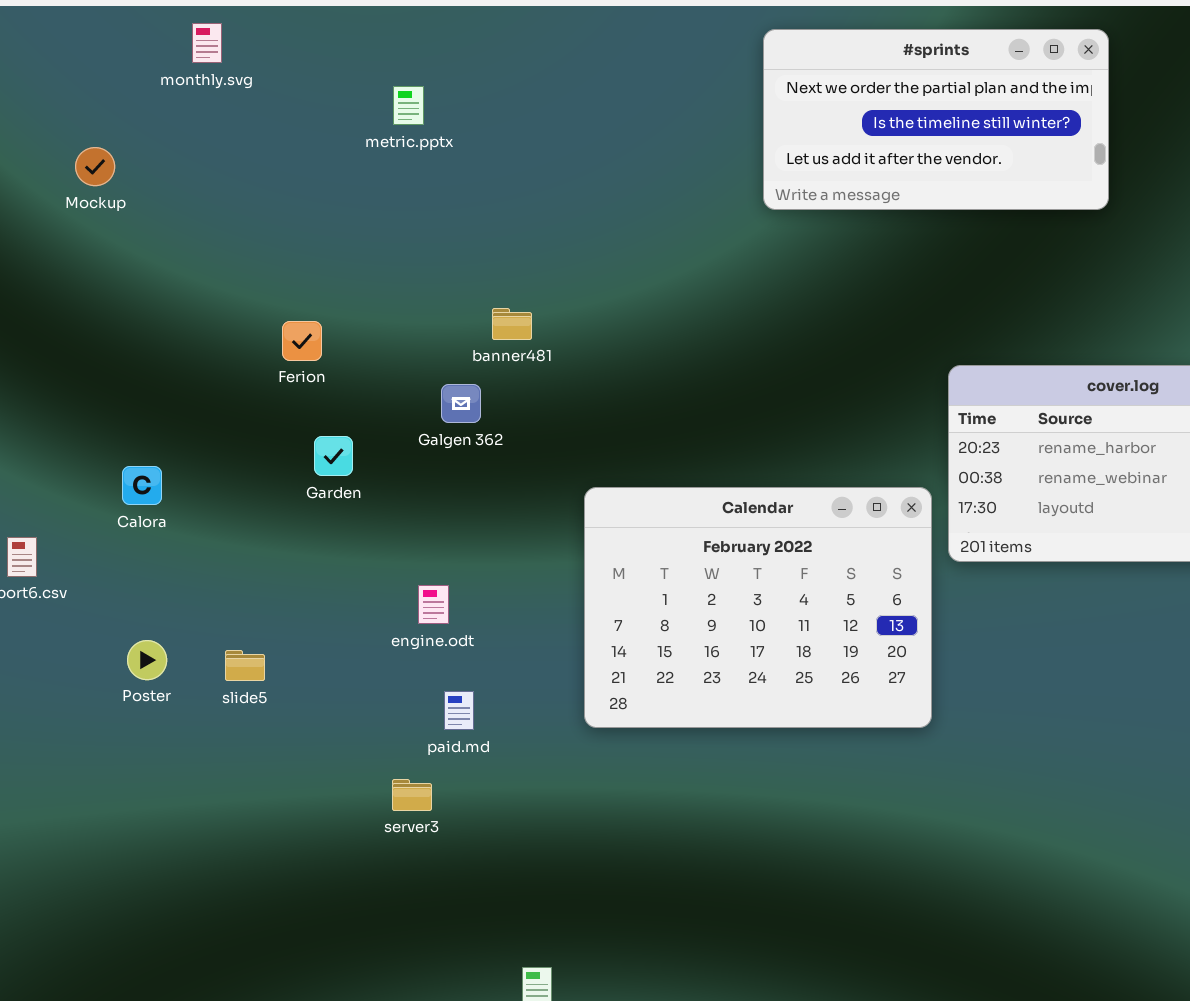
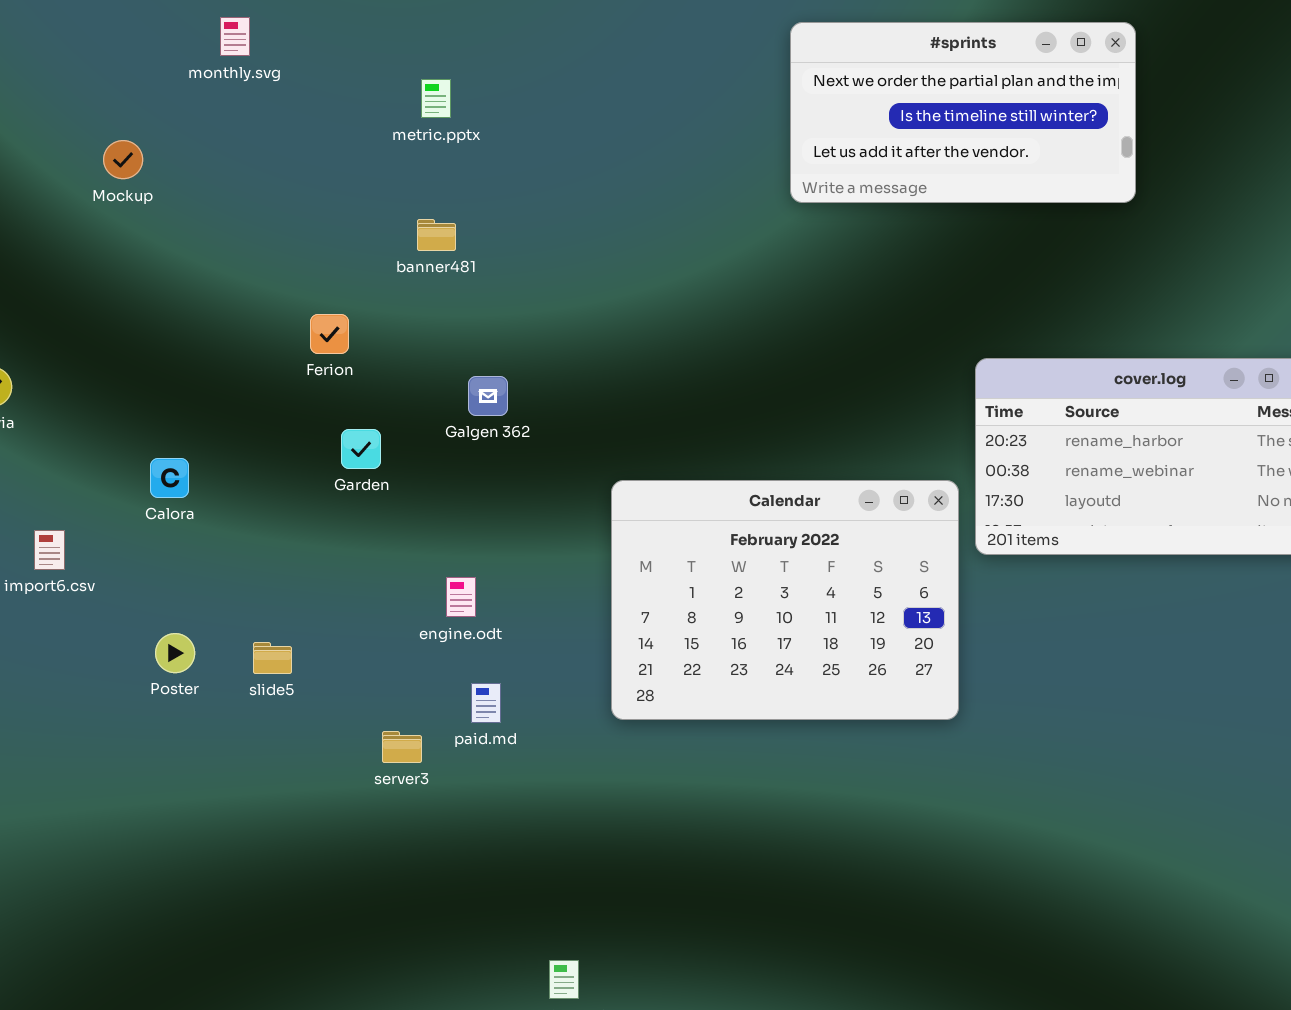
banner481: [492,308,532,340] -> [417,219,456,251], moved
server3: [392,779,432,811] -> [382,731,422,763], moved

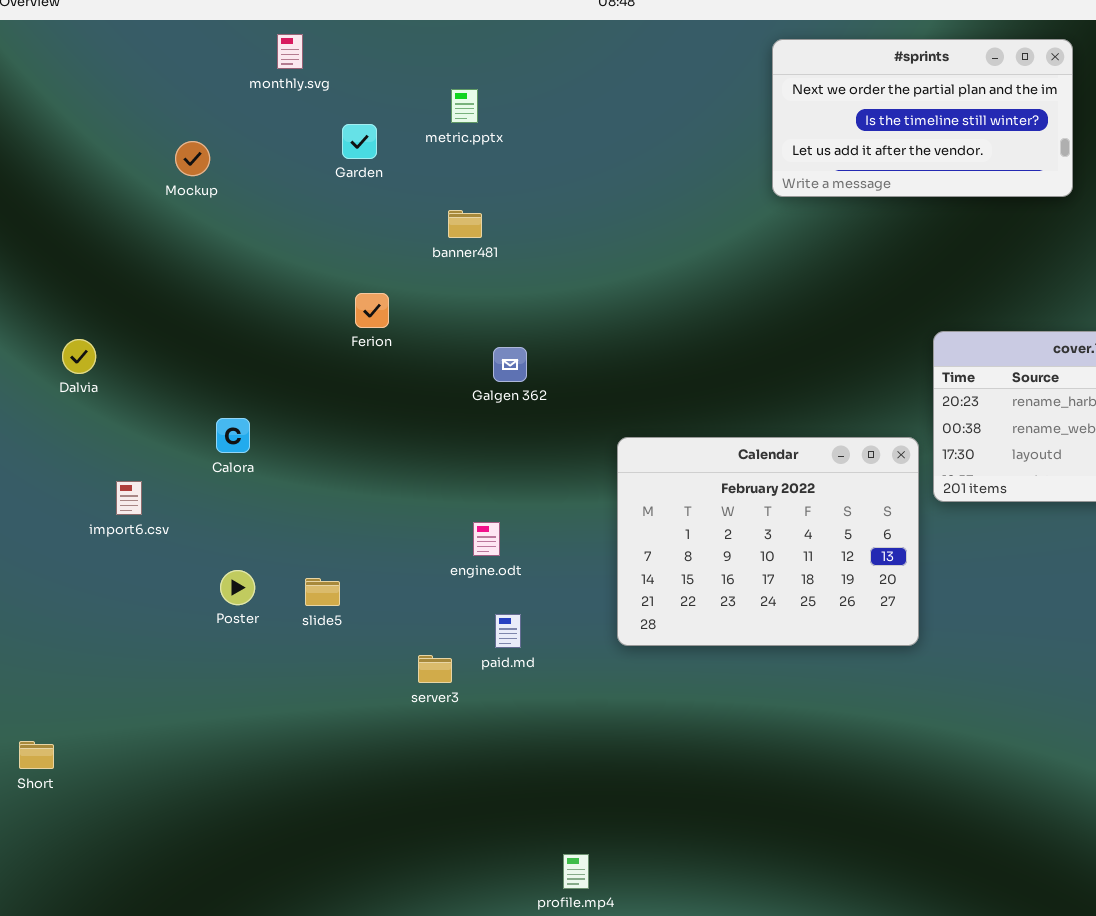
Garden: [341,429,381,469] -> [342,124,377,159], moved

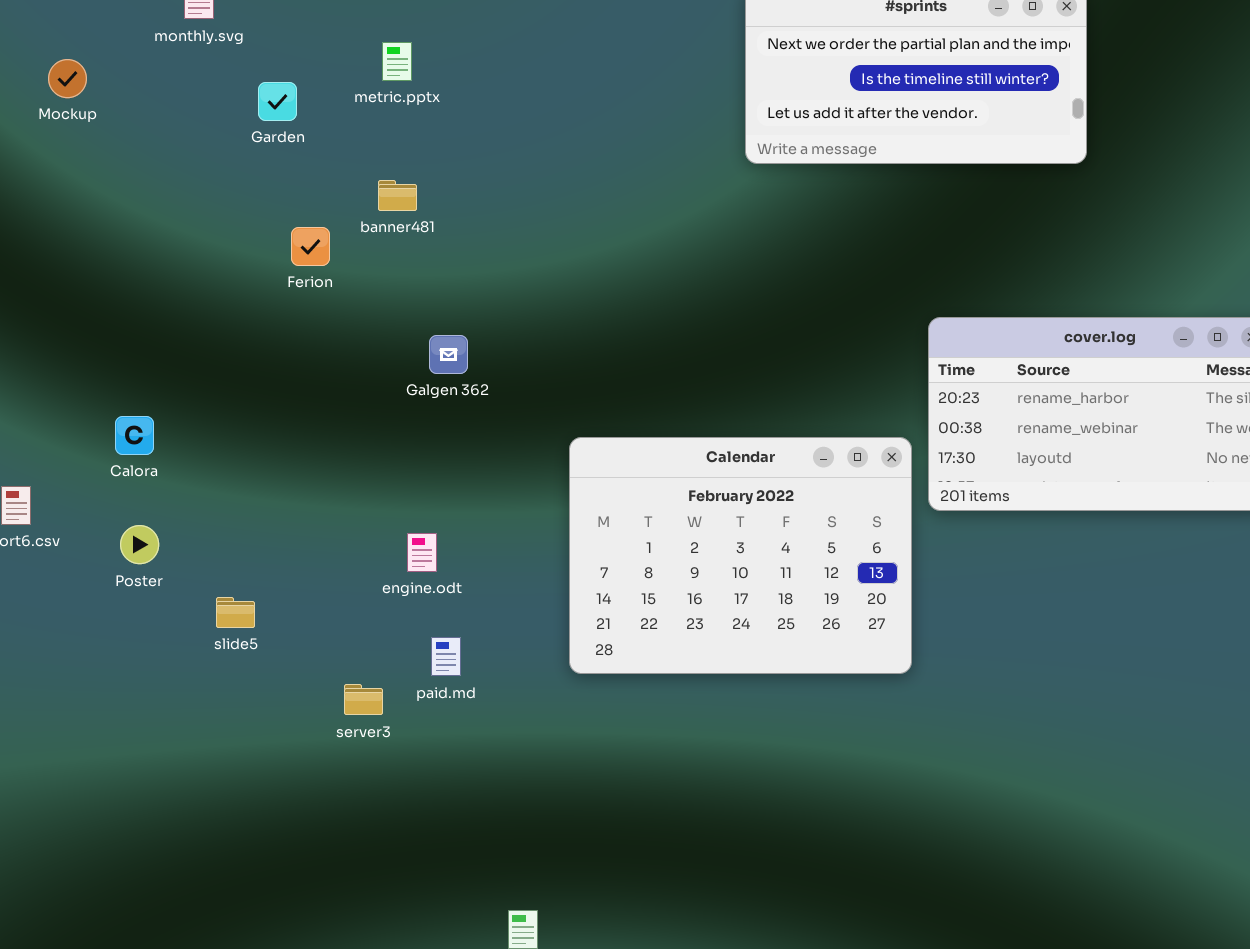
Mockup: [175,141,210,176] -> [48,59,87,98], moved
Ferion: [355,293,389,328] -> [291,227,330,266], moved
Poster: [220,570,255,605] -> [120,525,159,564], moved

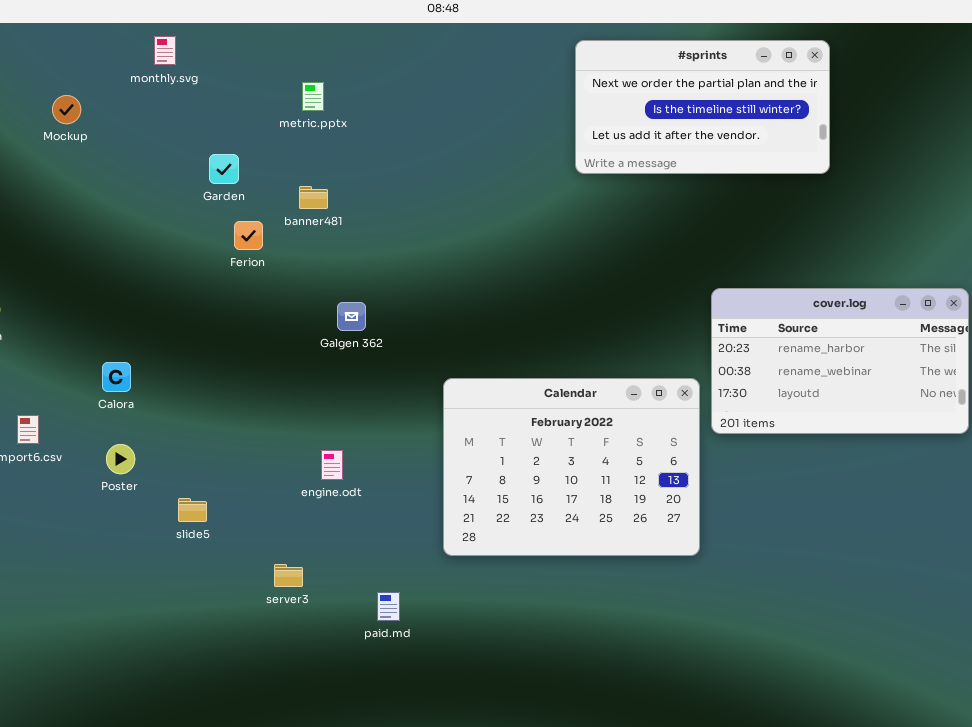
Garden: [258,82,297,121] -> [209,154,239,184], moved
paid.md: [431,637,461,676] -> [377,592,400,621], moved

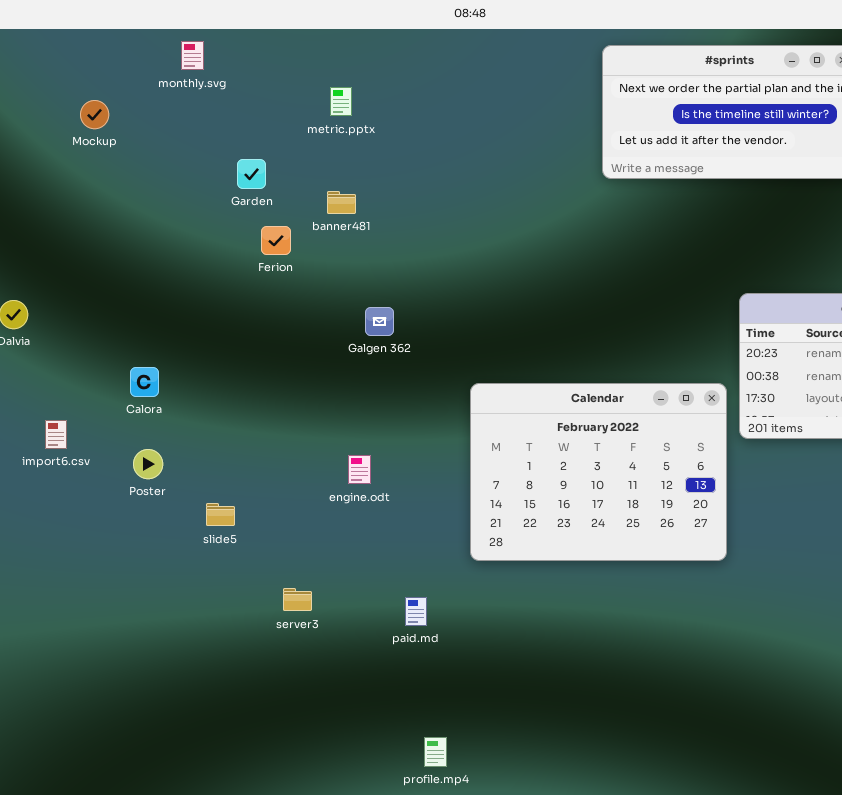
server3: [274,564,303,587] -> [283,588,312,611], moved

